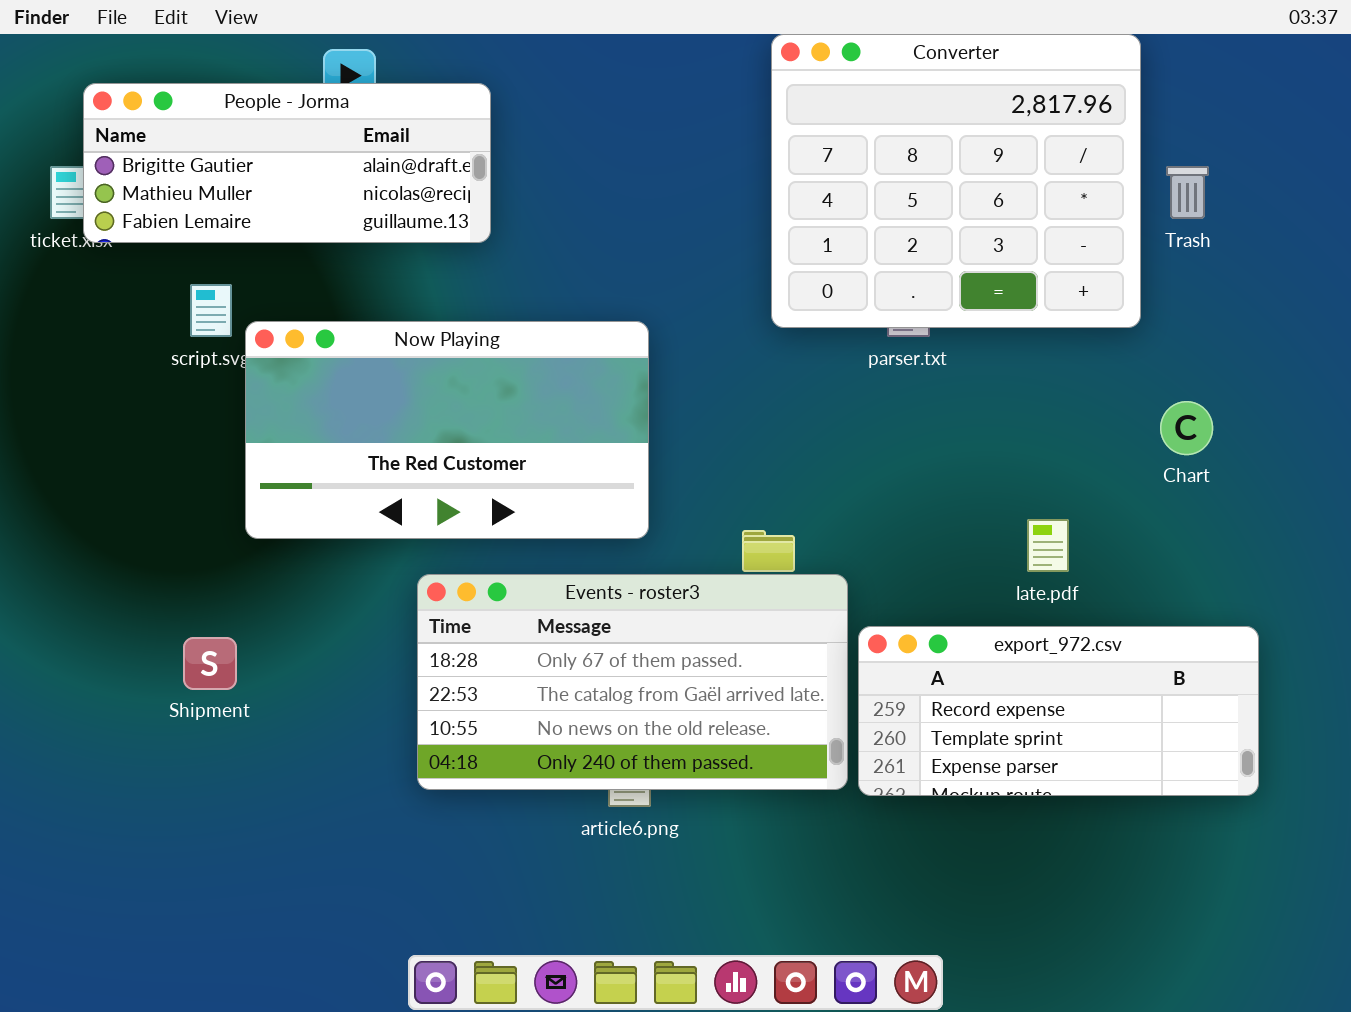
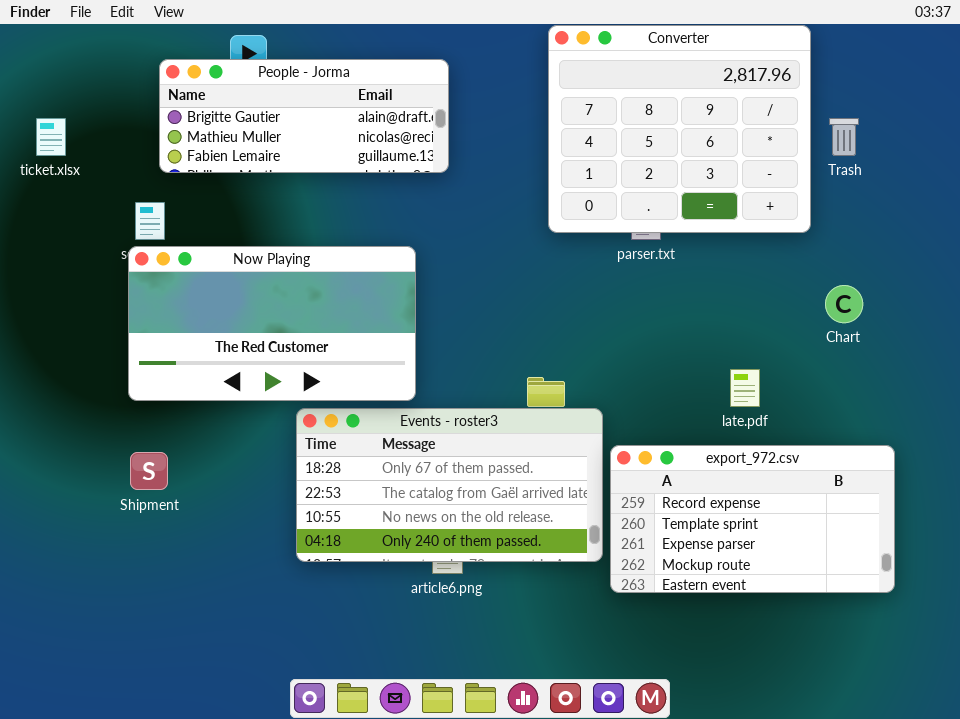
People - Jorma: [83,83,491,243] -> [159,59,449,173], moved
Now Playing: [245,321,649,539] -> [128,246,416,401], moved
export_972.csv: [858,626,1259,796] -> [610,445,895,593], resized

